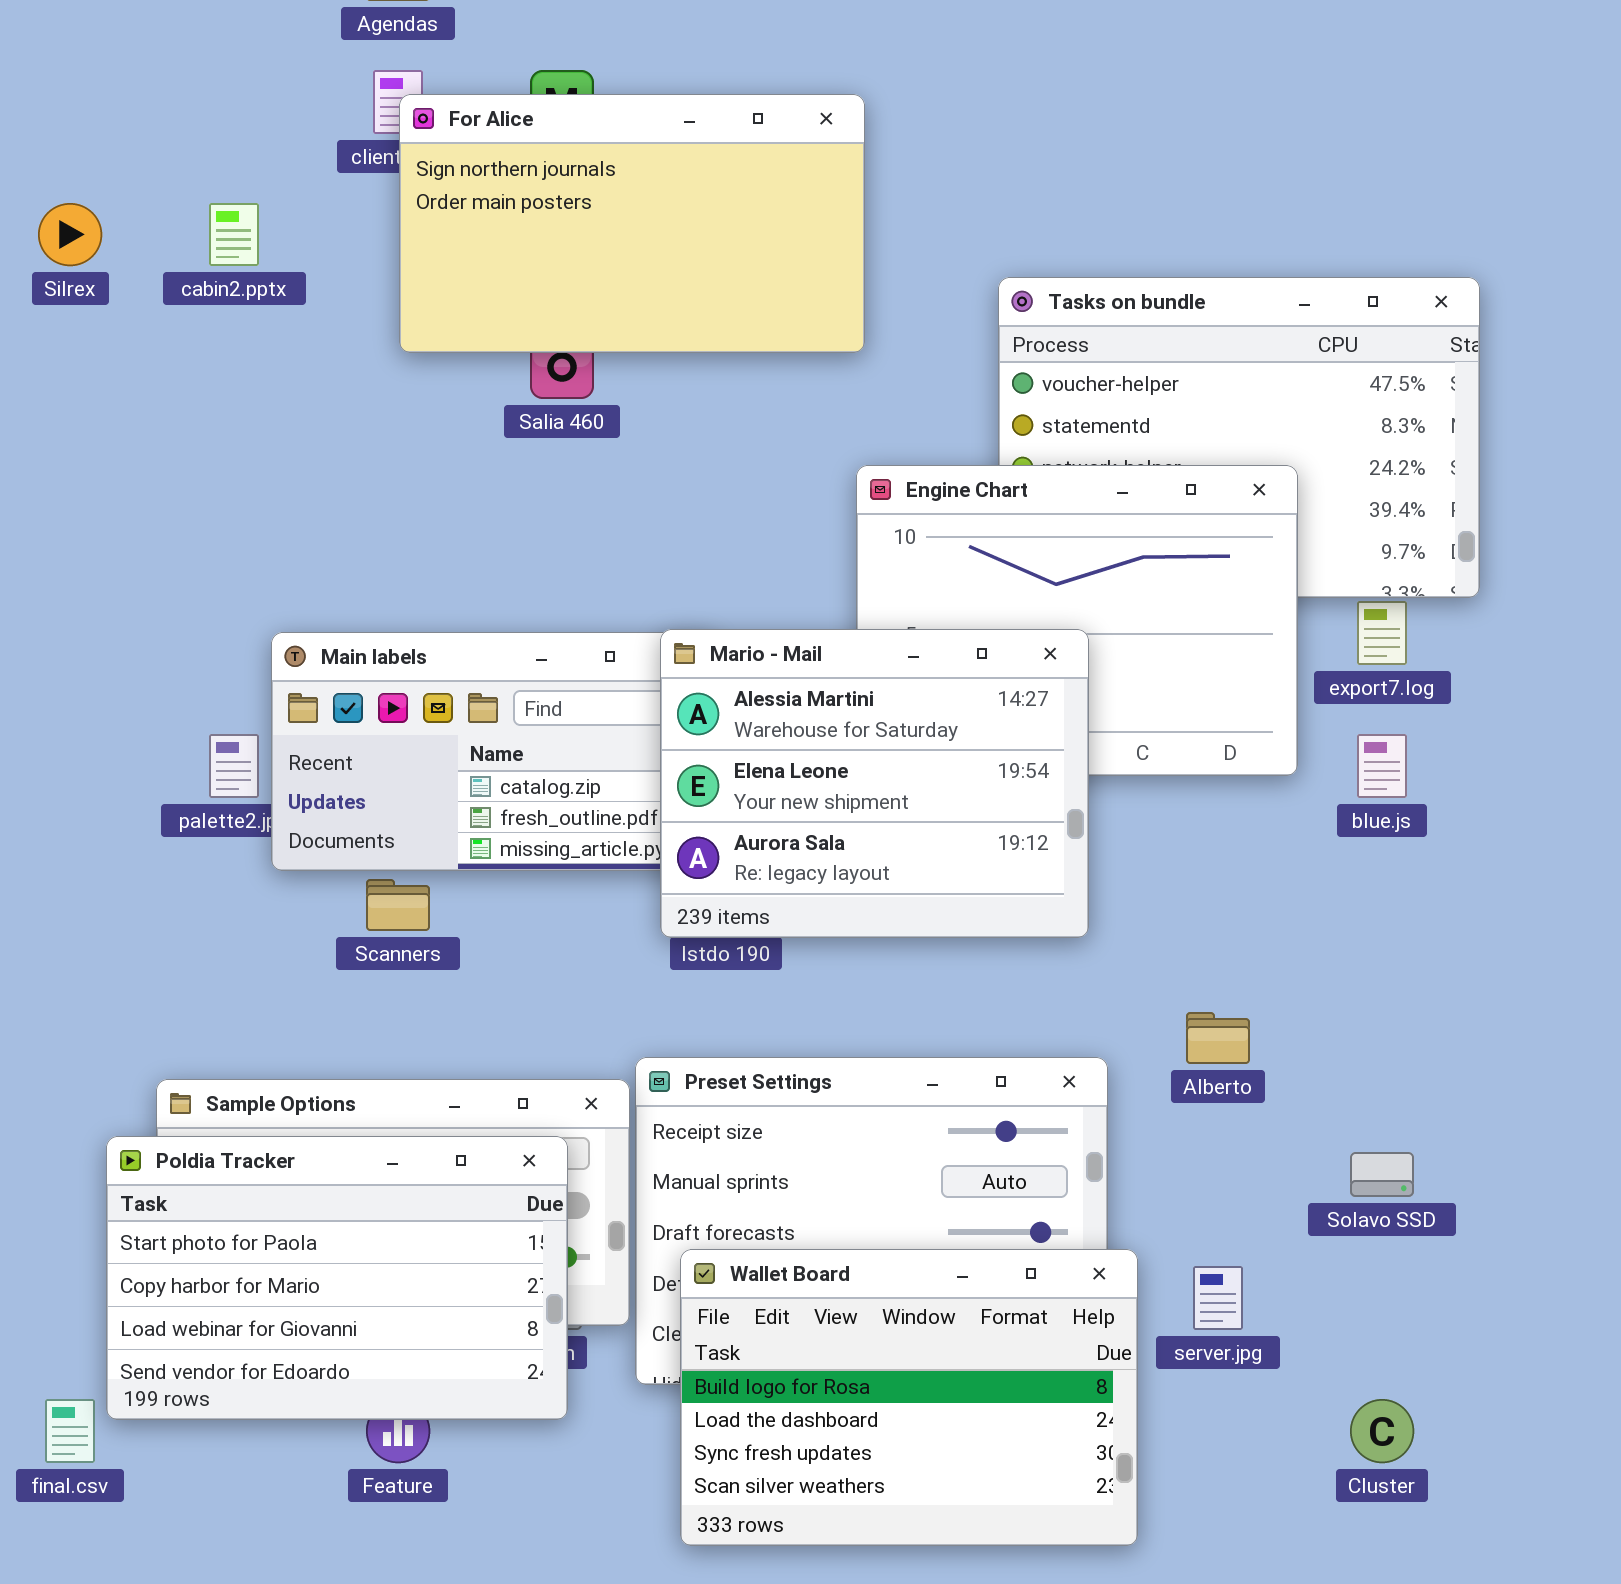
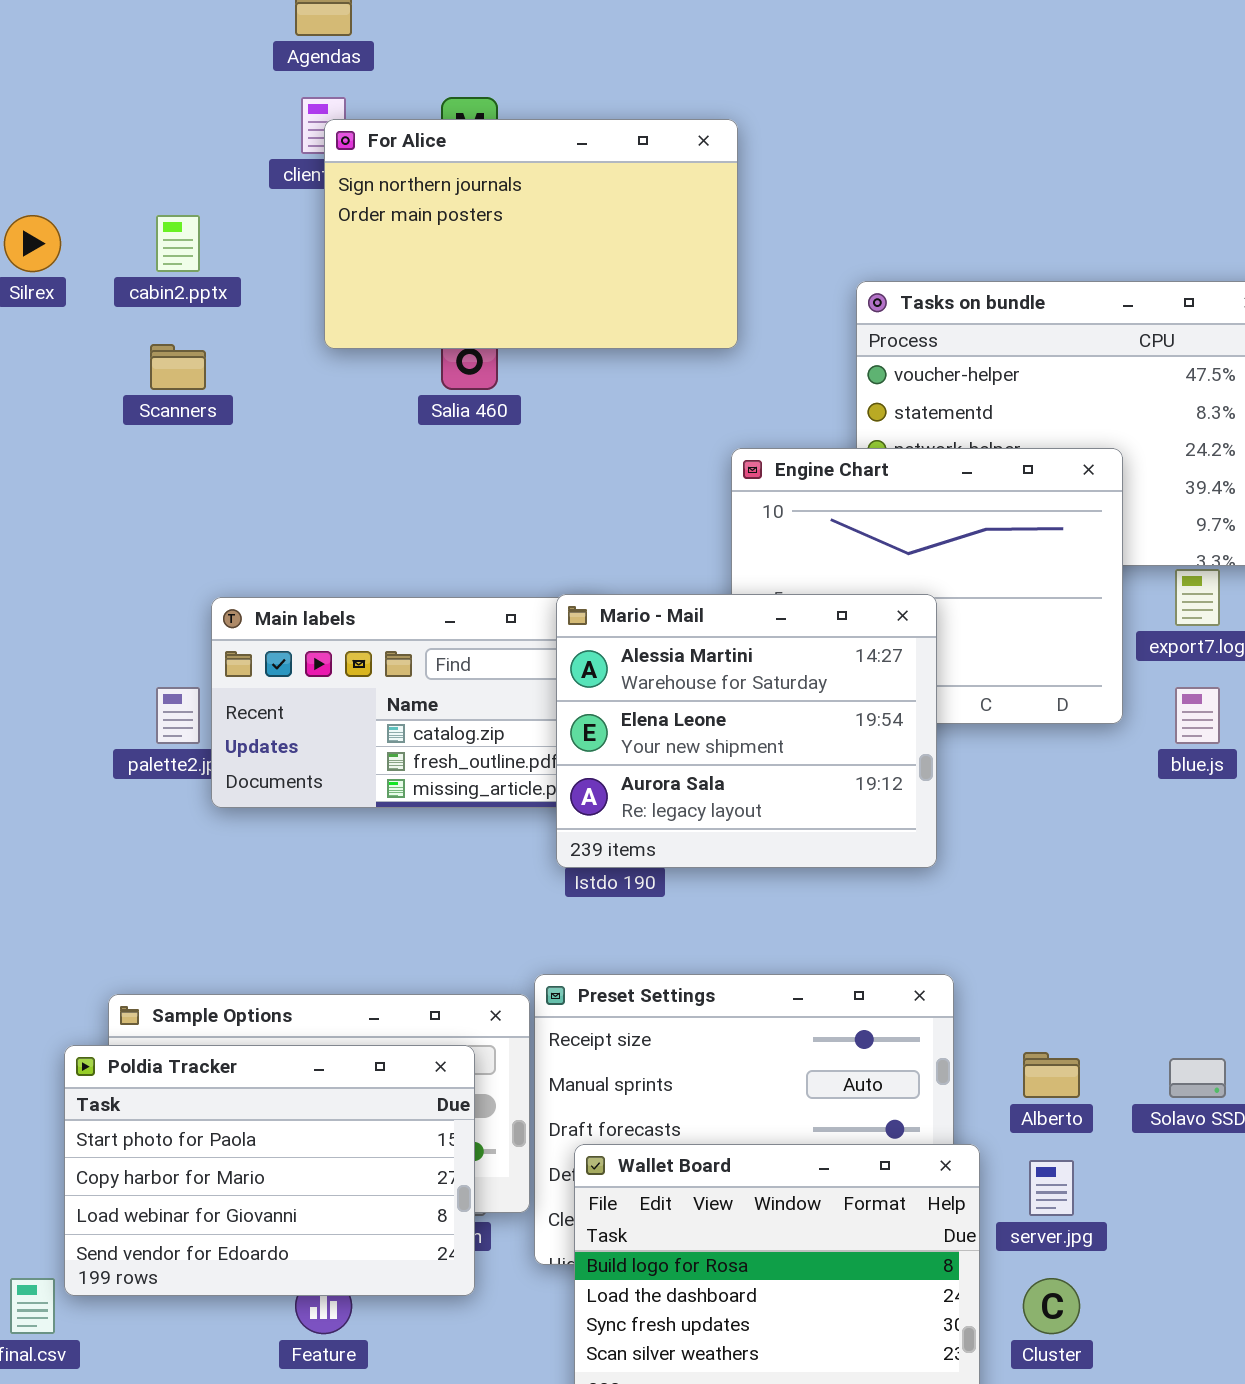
Scanners: [366,879,430,931] -> [150,344,206,390], moved
Alberto: [1186,1012,1250,1064] -> [1023,1052,1080,1098], moved
Cluster: [1350,1399,1414,1463] -> [1023,1278,1080,1334], moved

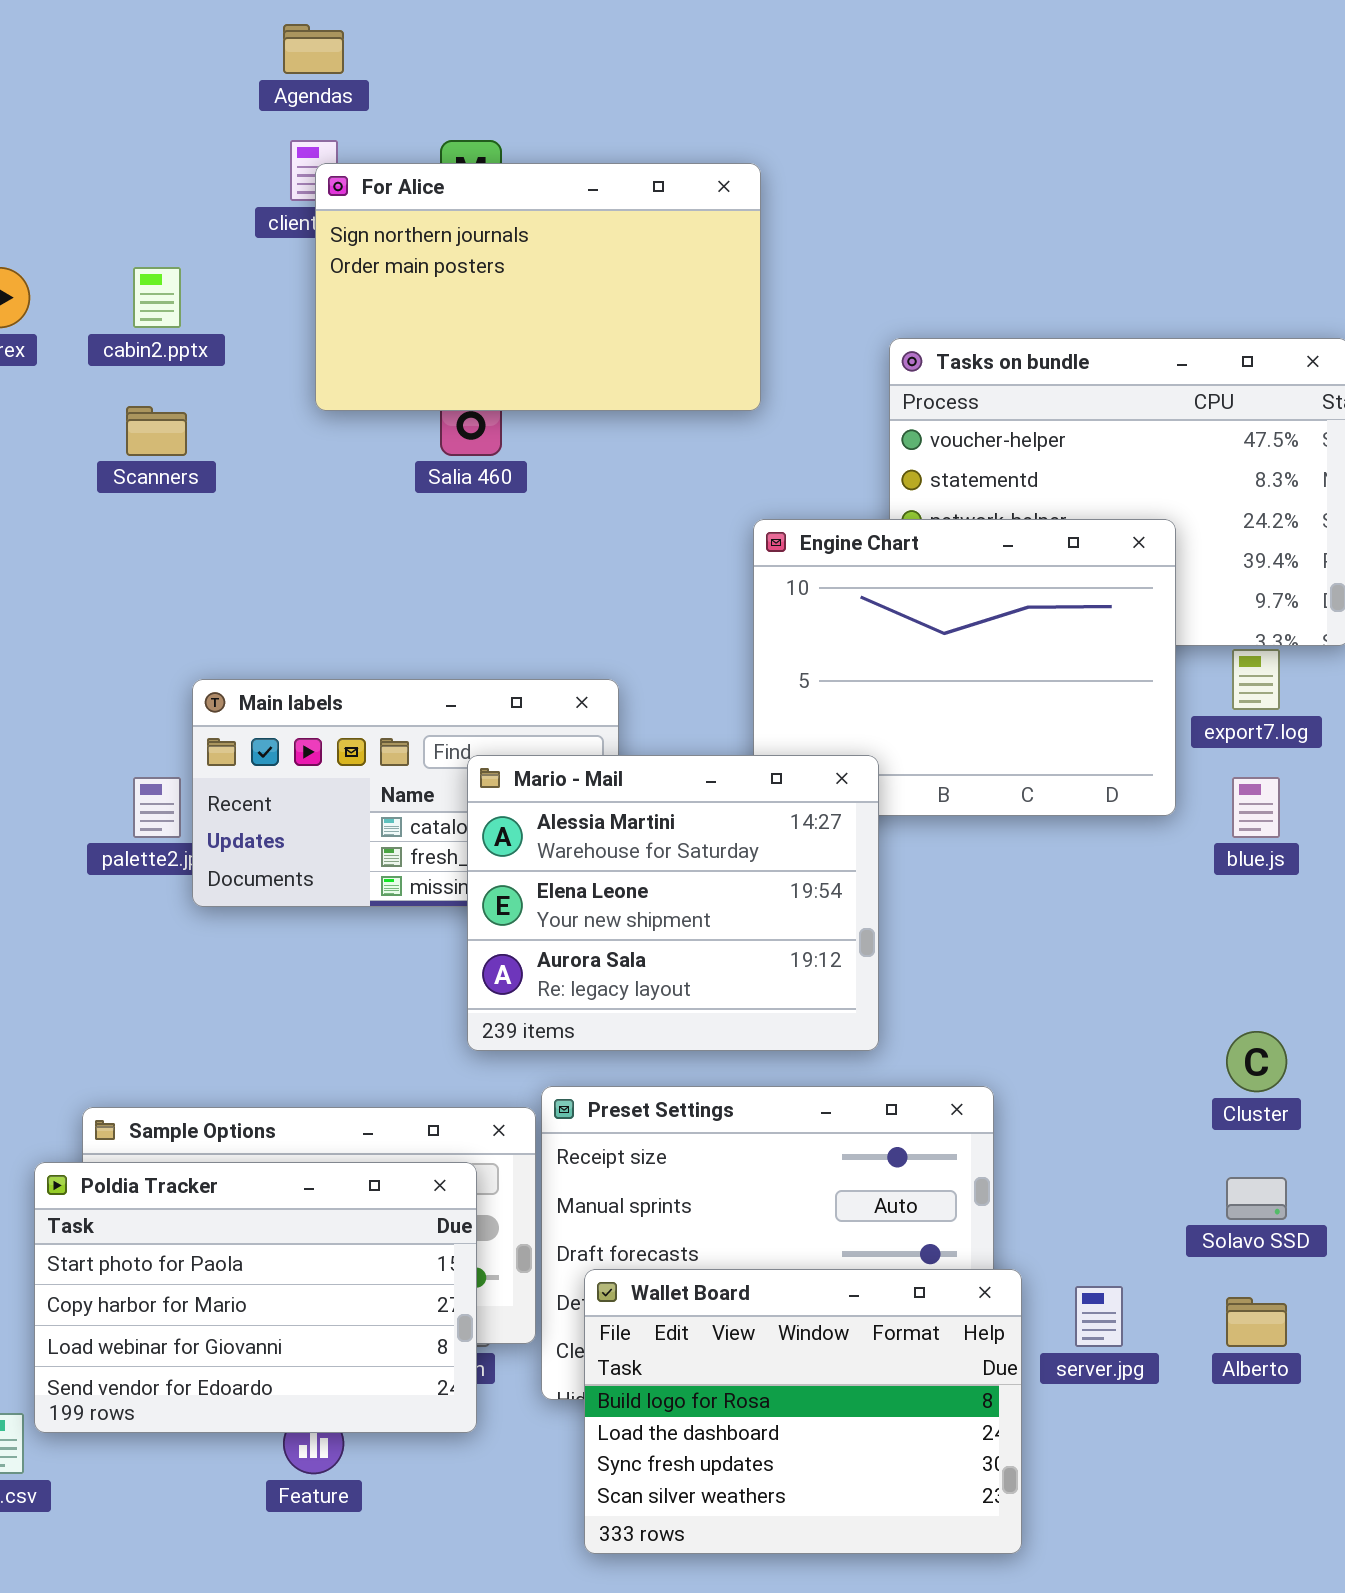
Mario - Mail: [556,594,937,868] -> [467,755,879,1051], moved
Alberto: [1023,1052,1080,1098] -> [1226,1297,1287,1347], moved
Cluster: [1023,1278,1080,1334] -> [1226,1031,1287,1092], moved

